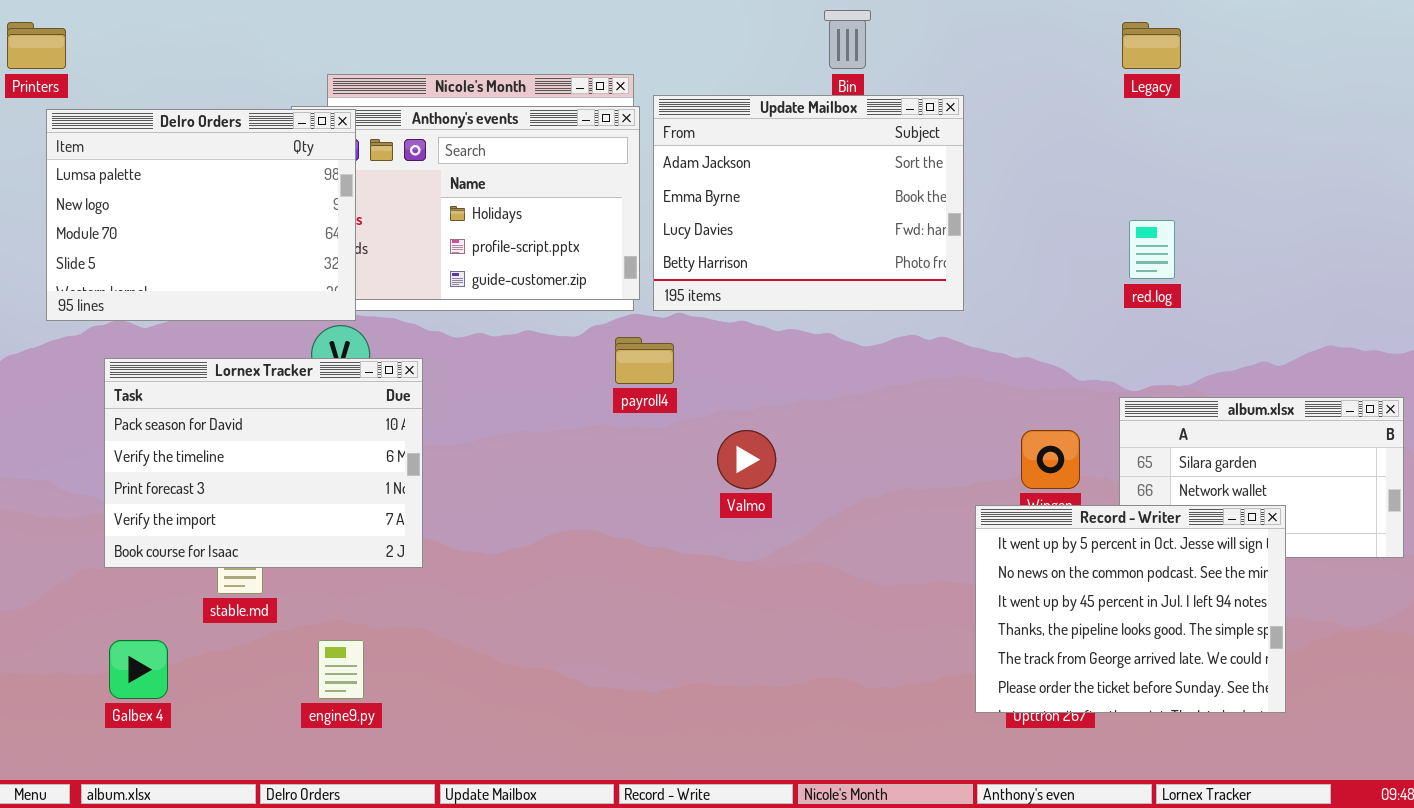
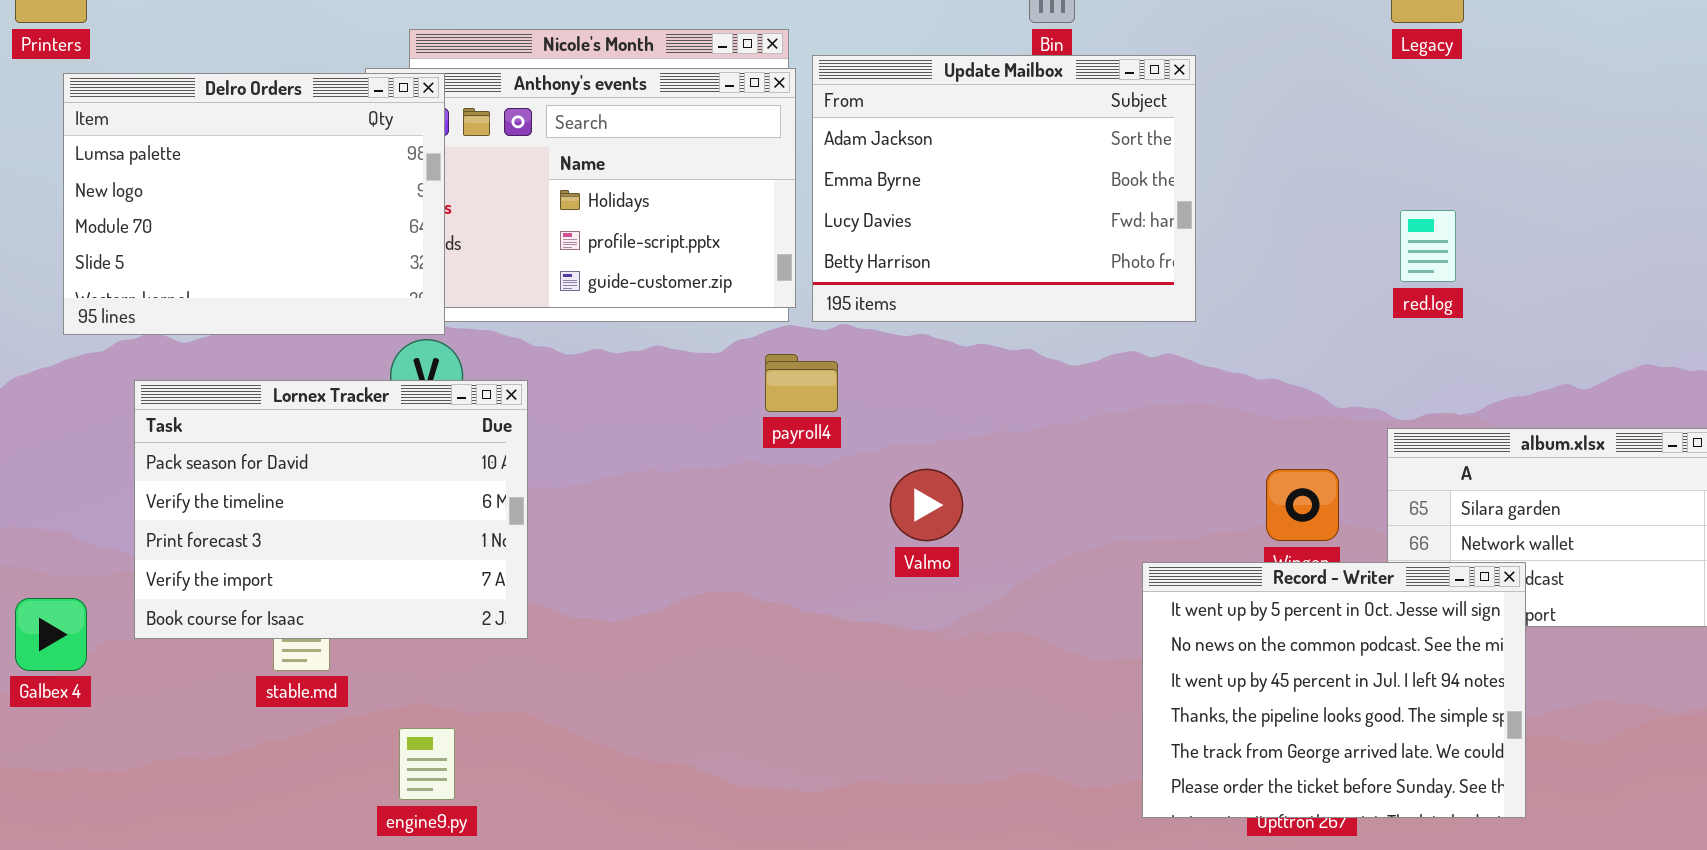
Record - Writer: [975,505,1286,713] -> [1142,562,1526,818], moved
Galbex 4: [109,640,168,699] -> [15,598,87,671], moved

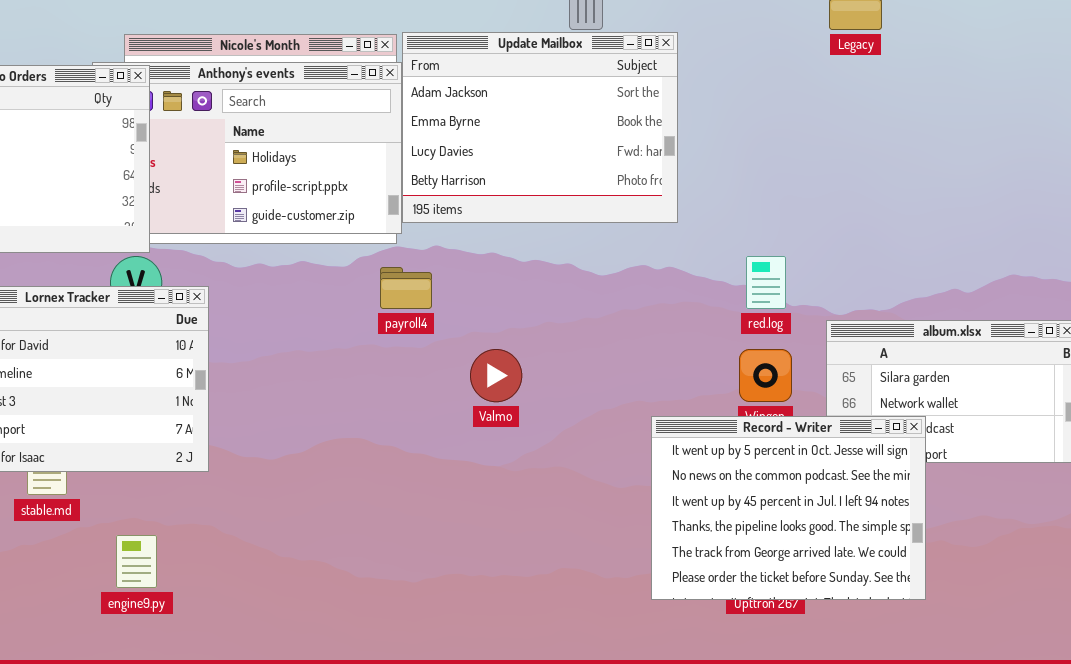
Update Mailbox: [812,55,1196,322] -> [402,32,678,223], moved
red.log: [1400,210,1456,282] -> [746,256,786,309], moved

